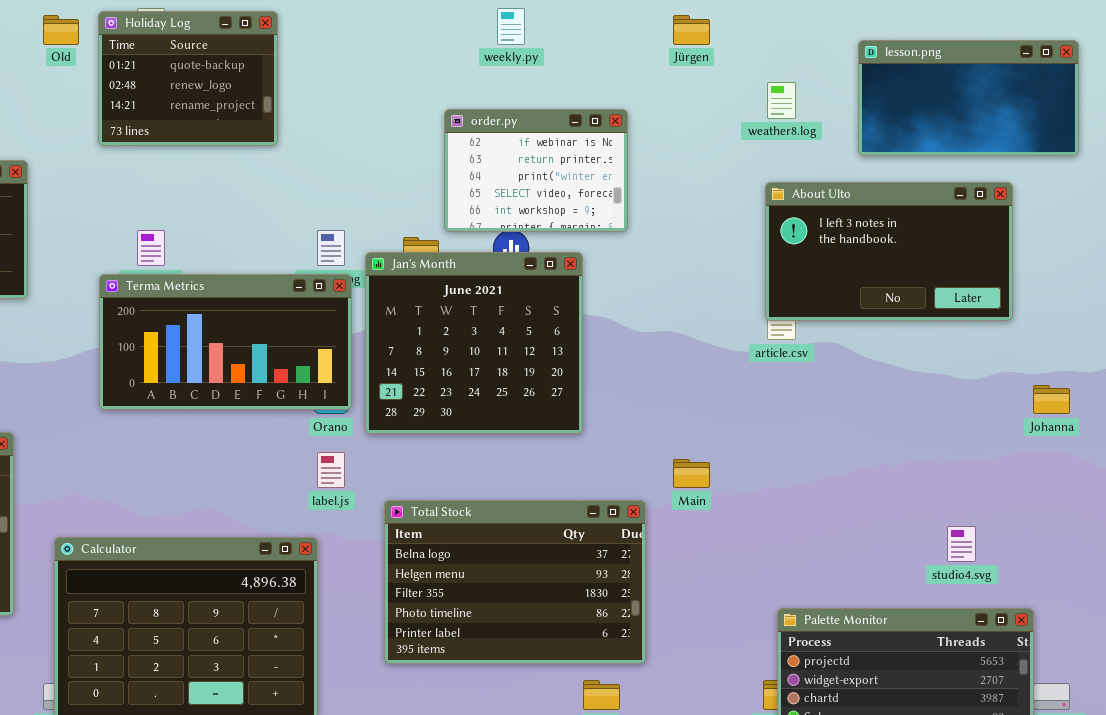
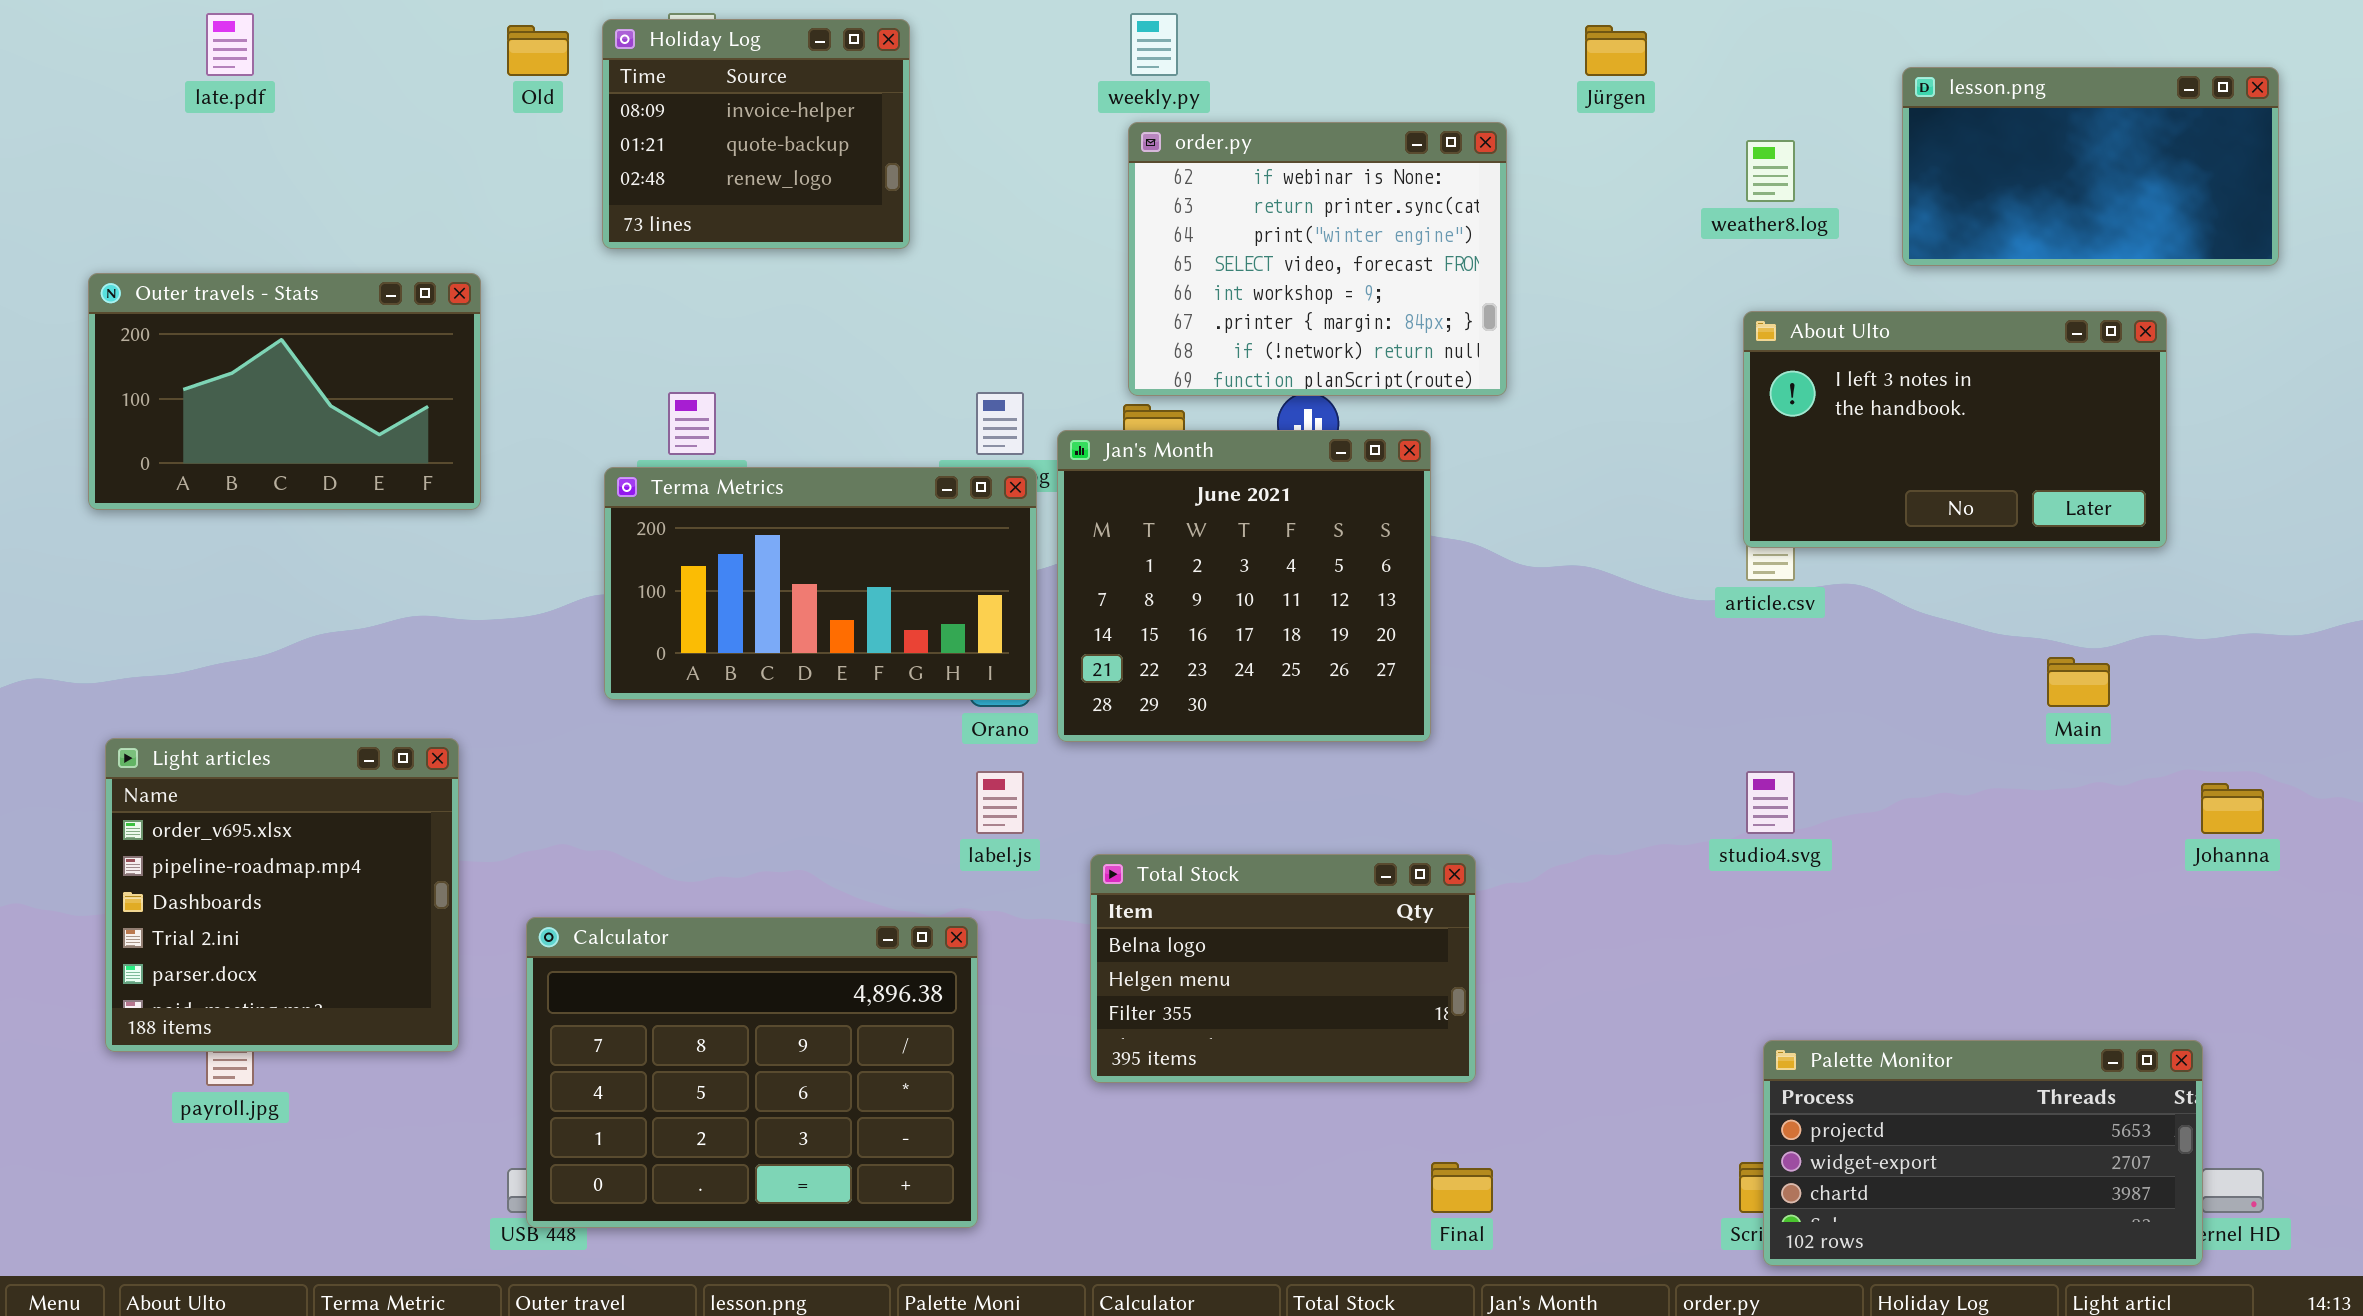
weekly.py: [497,8,525,45] -> [1130,13,1178,76], moved
Holiday Log: [98,11,278,146] -> [602,19,910,249], scrolled up 1 row
order.py: [444,109,628,232] -> [1128,122,1507,396], resized
Johanna: [1033,385,1070,414] -> [2201,783,2264,834], moved
Main: [673,459,710,488] -> [2047,657,2110,707], moved
Total Stock: [384,500,646,664] -> [1090,854,1476,1083], resized
studio4.svg: [947,526,976,562] -> [1746,771,1795,834], moved

